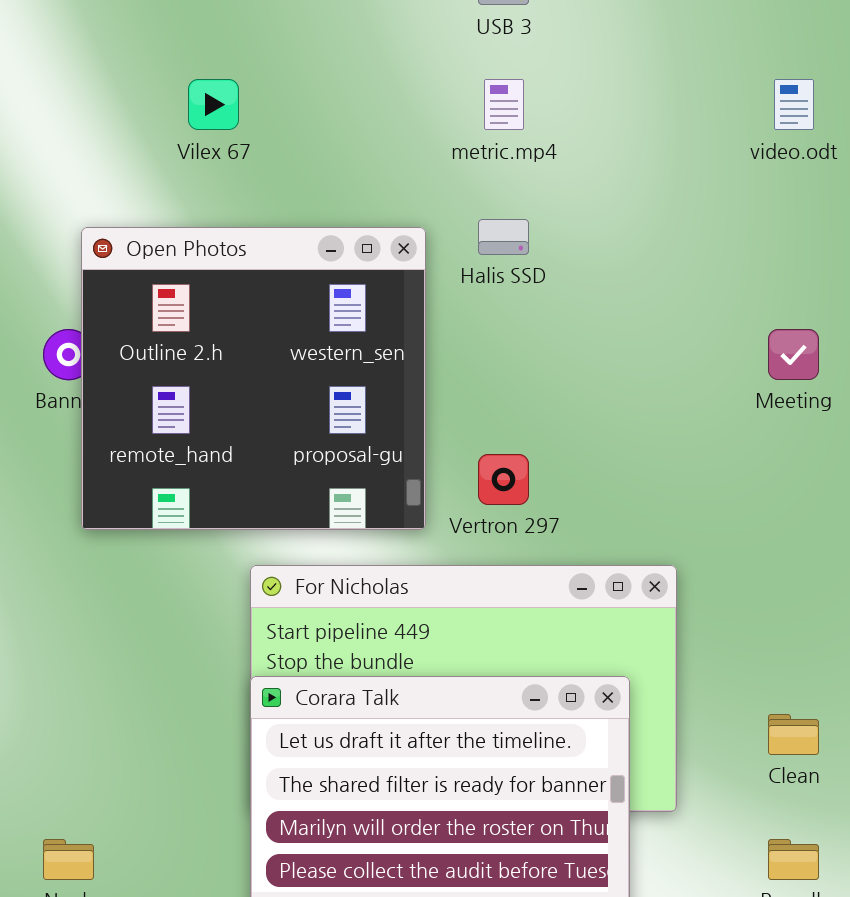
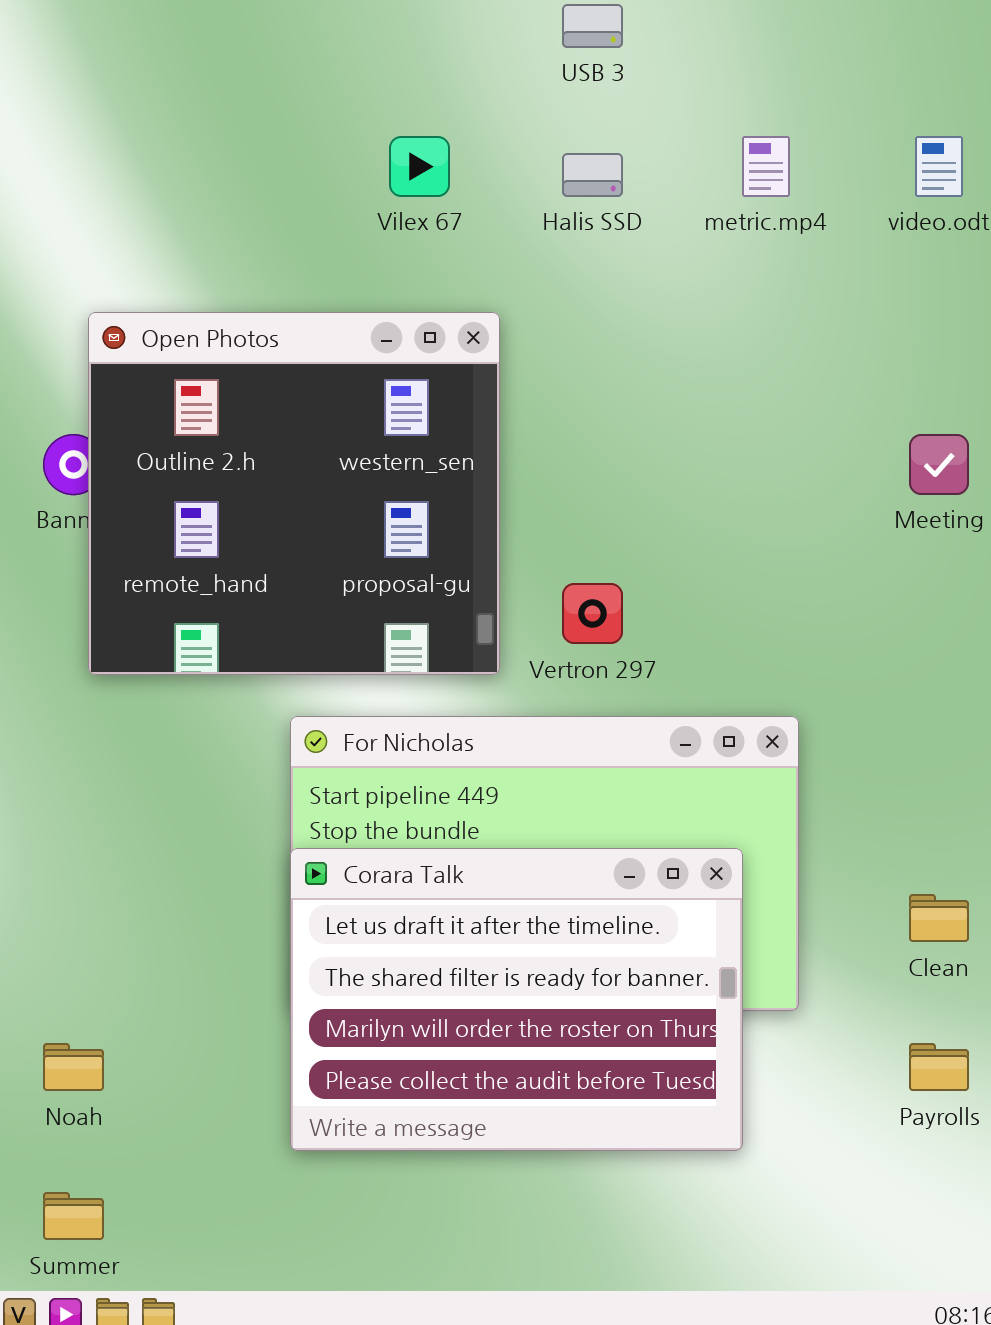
Vilex 67: [188,79,239,130] -> [389,136,450,197], moved
metric.mp4: [484,79,524,130] -> [742,136,790,197], moved
Halis SSD: [478,219,529,255] -> [562,153,623,197], moved

